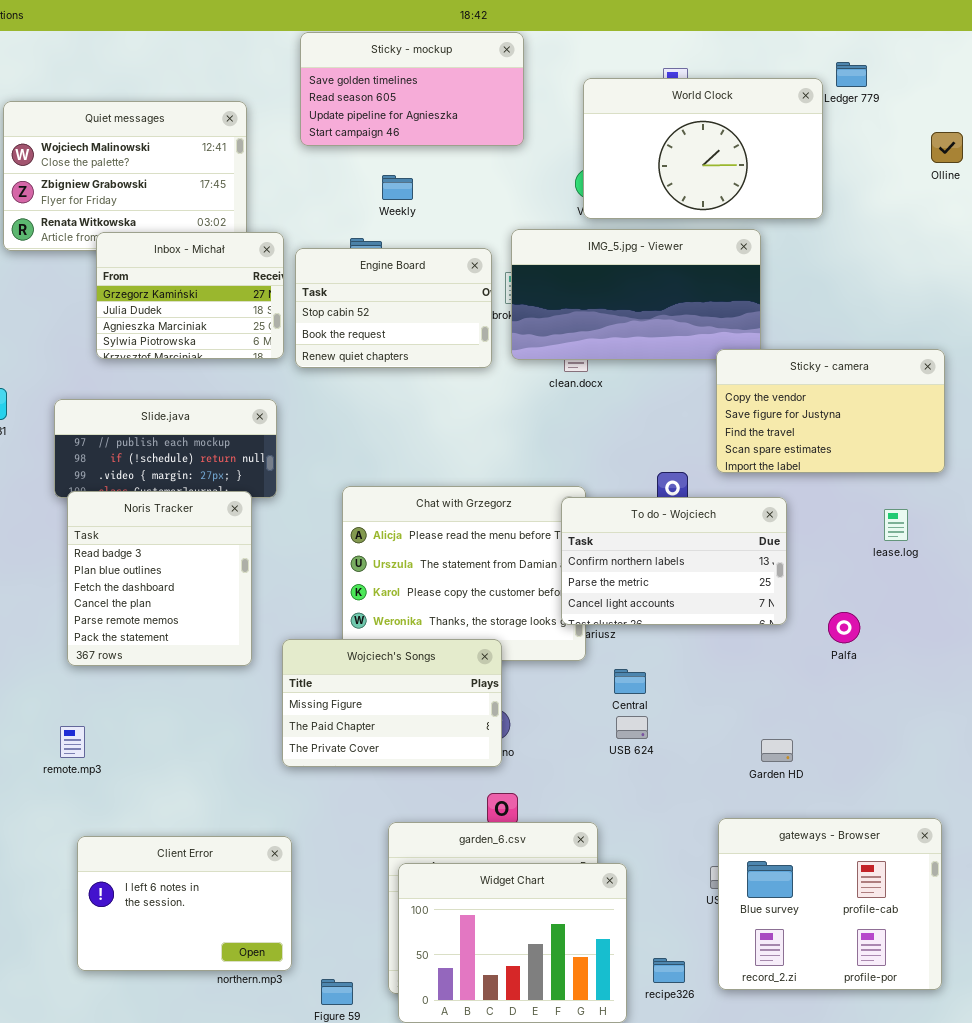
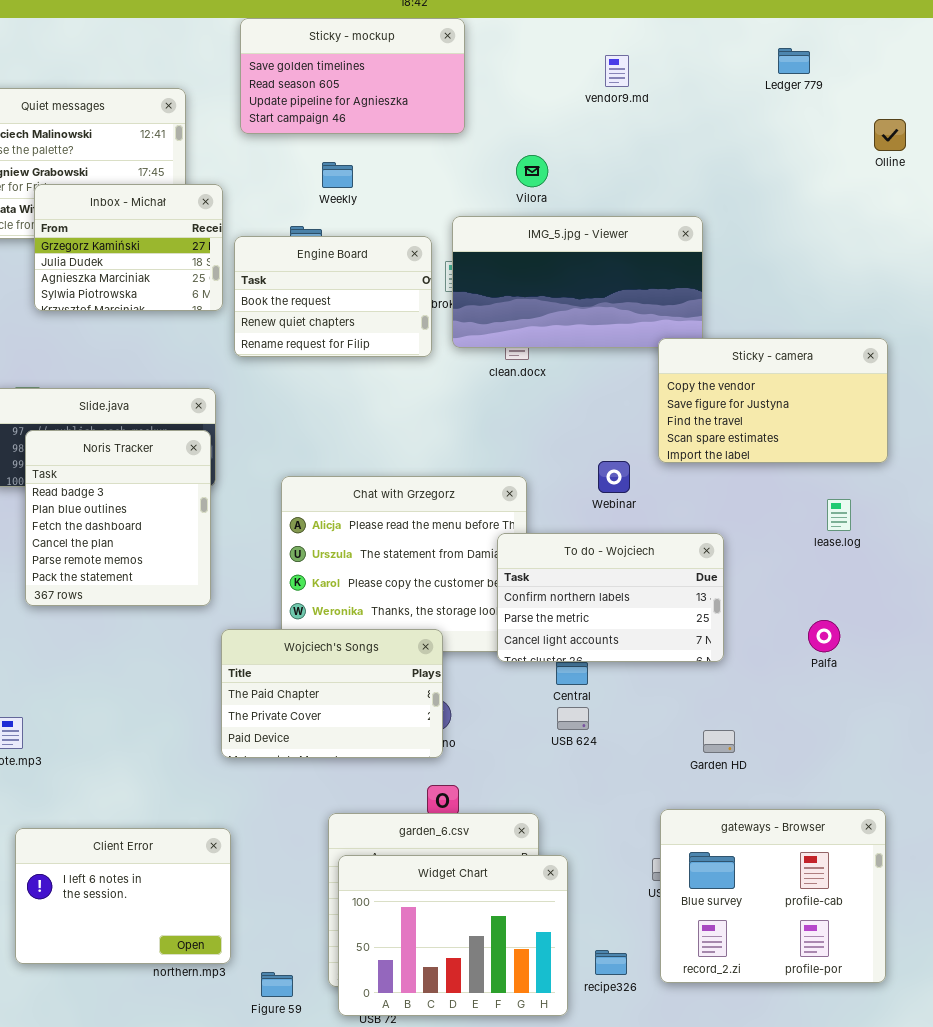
World Clock: [583,78,823,219] -> none, closed
Inbox - Michał: [96,232,284,359] -> [34,184,223,311], moved
Engine Board: [295,248,492,368] -> [234,236,432,357], scrolled down 1 row
Noris Tracker: [67,491,252,666] -> [25,430,211,606], moved
To do - Wojciech: [561,497,787,625] -> [497,533,724,662], moved
Palfa: [828,612,860,643] -> [808,620,840,652], moved
Wojciech's Songs: [282,639,502,767] -> [221,629,443,758], scrolled down 1 row

